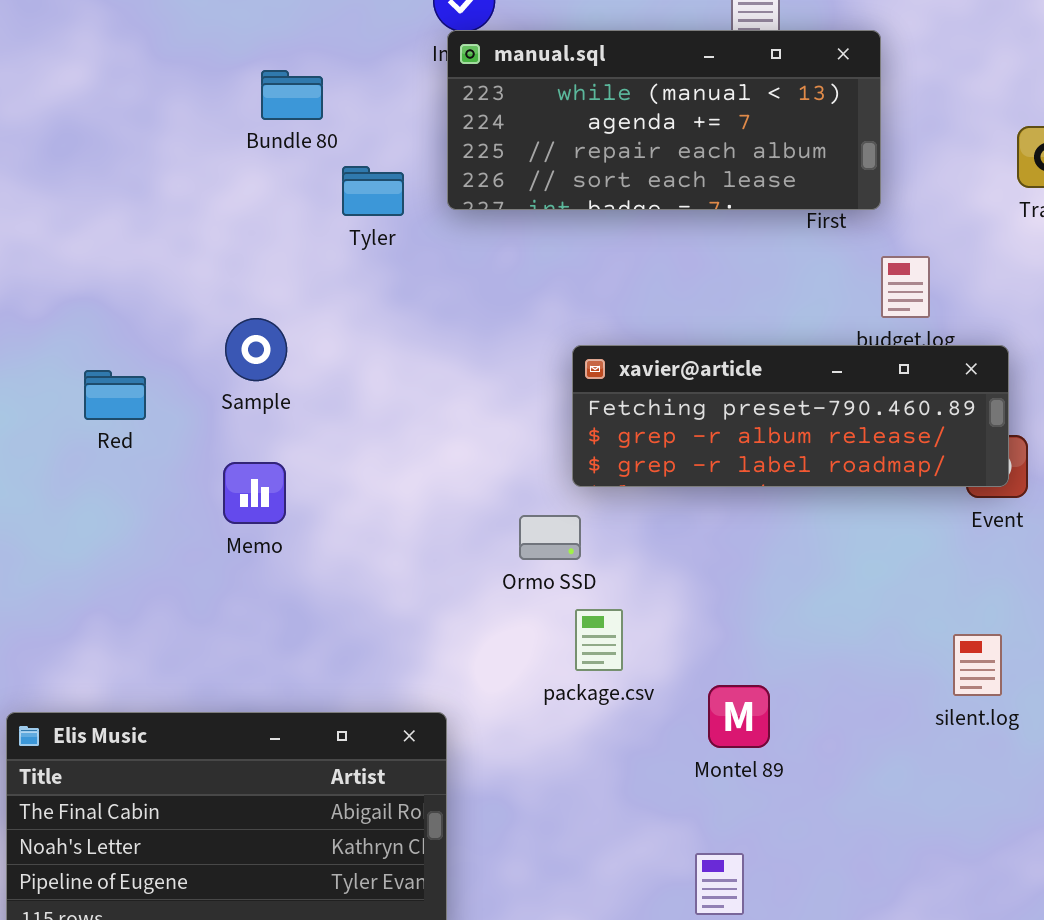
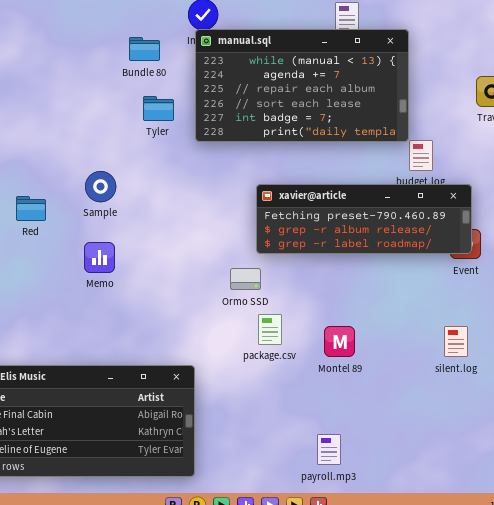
manual.sql: [447,30,881,210] -> [195,29,409,142], resized
Bundle 80: [261,70,323,120] -> [129,37,160,61], moved
Montel 89: [708,685,770,748] -> [324,326,355,357], moved

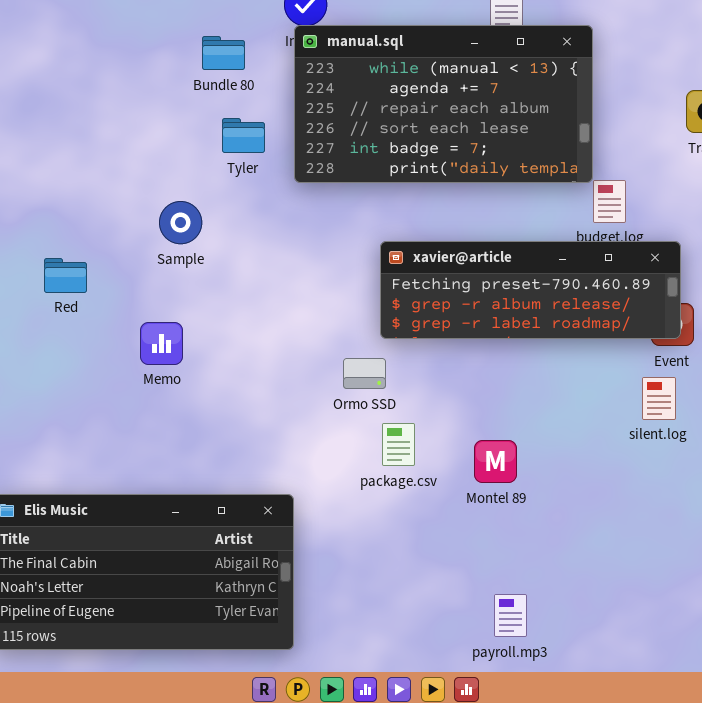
Sample: [85,171,116,202] -> [159,201,202,244], moved
silent.log: [444,326,468,357] -> [642,377,676,420], moved
payroll.mp3: [317,434,341,465] -> [494,594,527,637], moved

